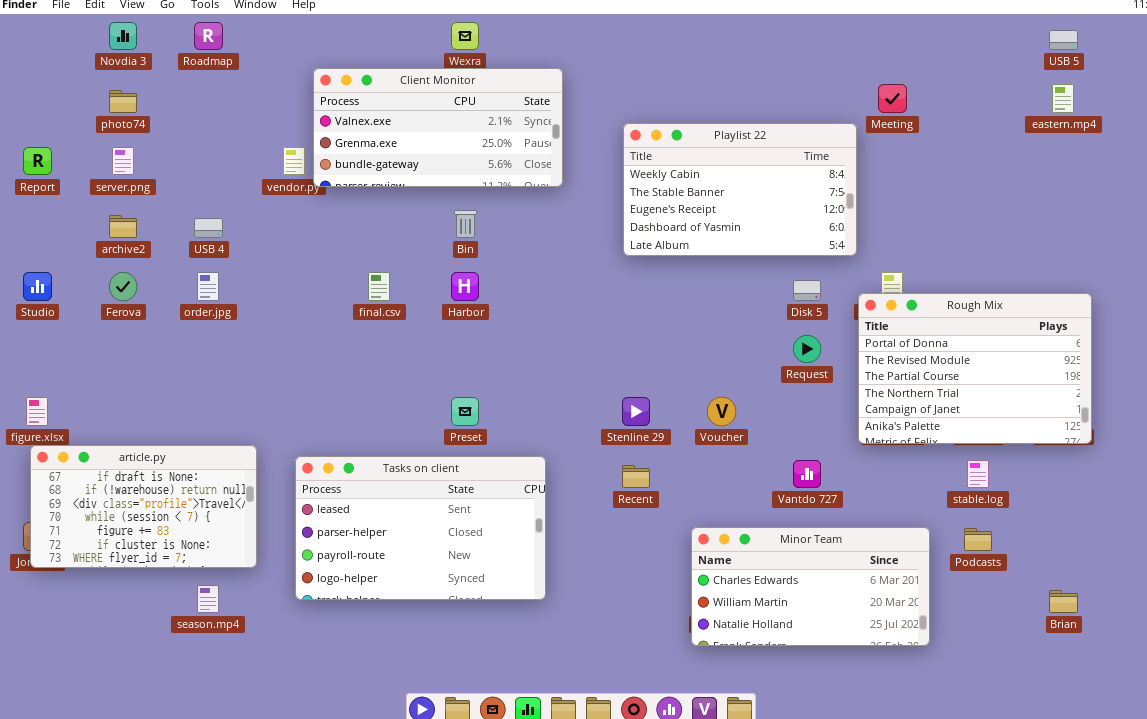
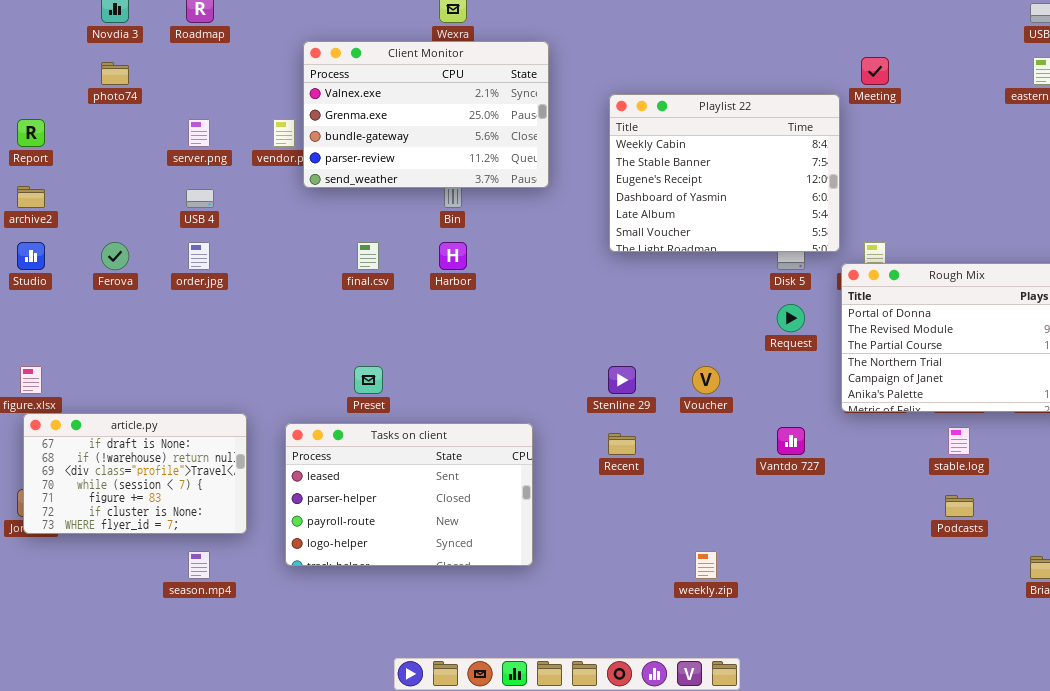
Client Monitor: [313,68,563,187] -> [303,41,549,188], resized
Playlist 22: [623,123,857,256] -> [609,94,840,252], resized
server.png: [112,147,134,175] -> [188,119,210,147], moved
archive2: [109,215,137,238] -> [17,186,45,208], moved
Preset: [451,397,479,426] -> [354,366,383,394], moved
Minor Team: [691,527,930,646] -> none, closed

